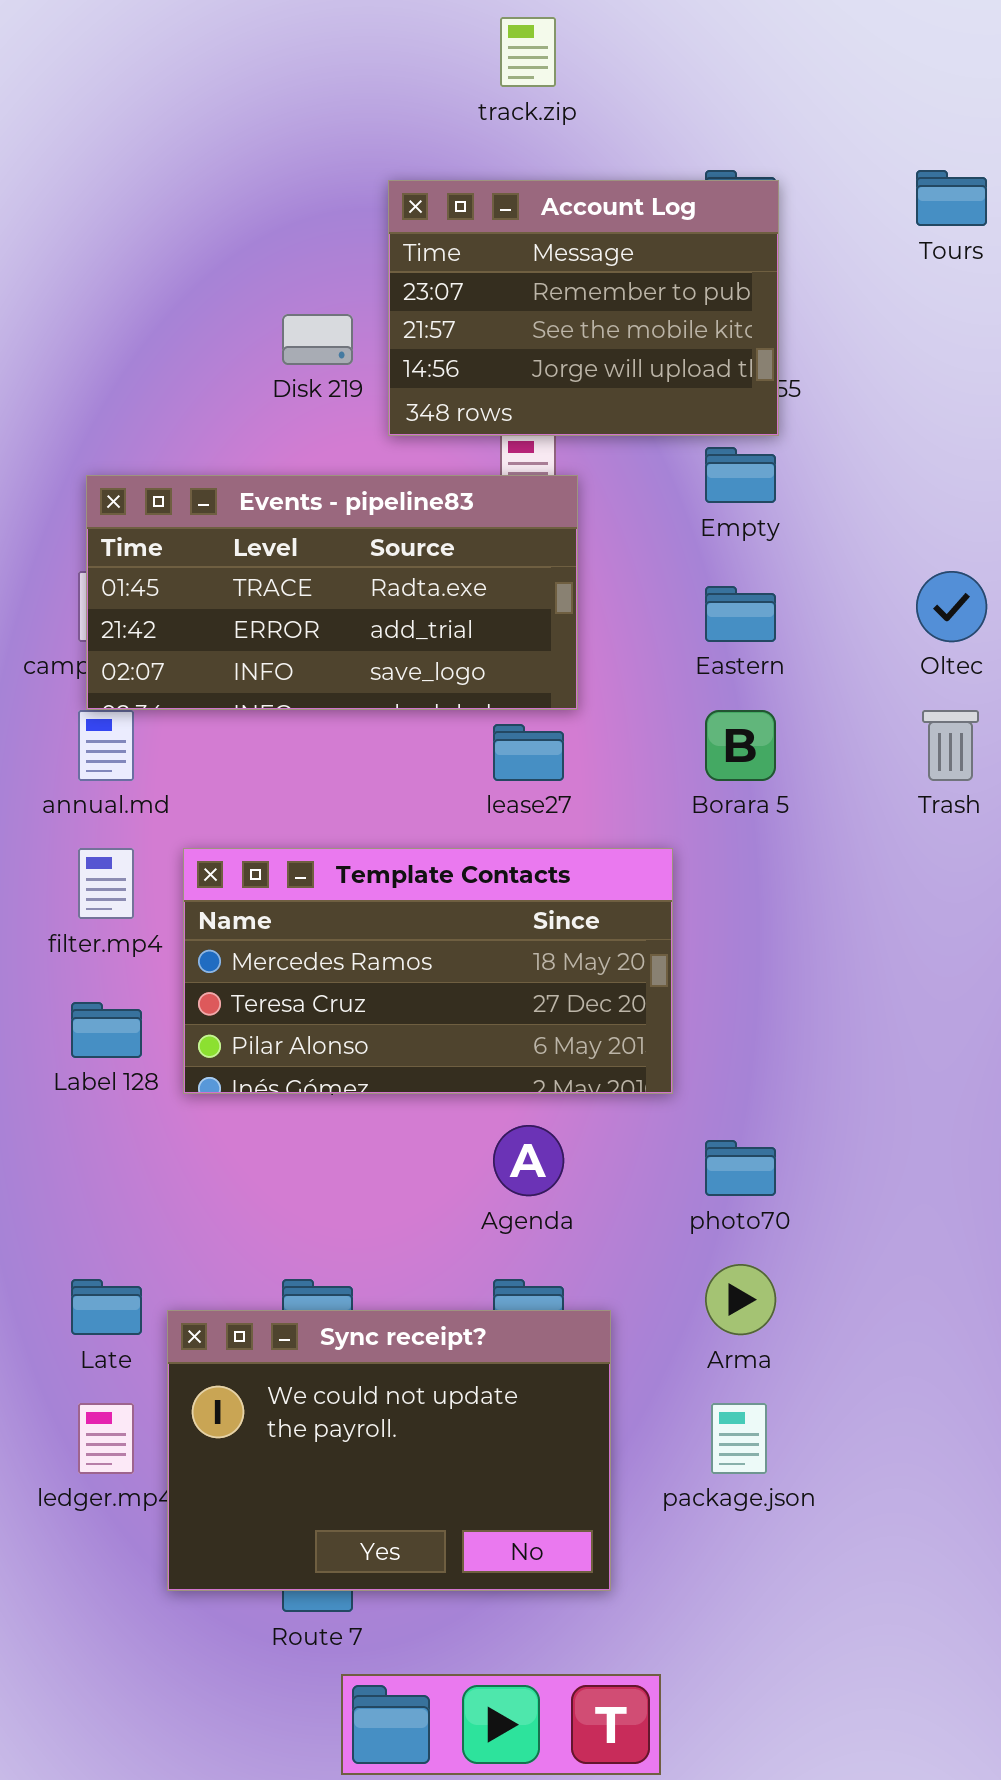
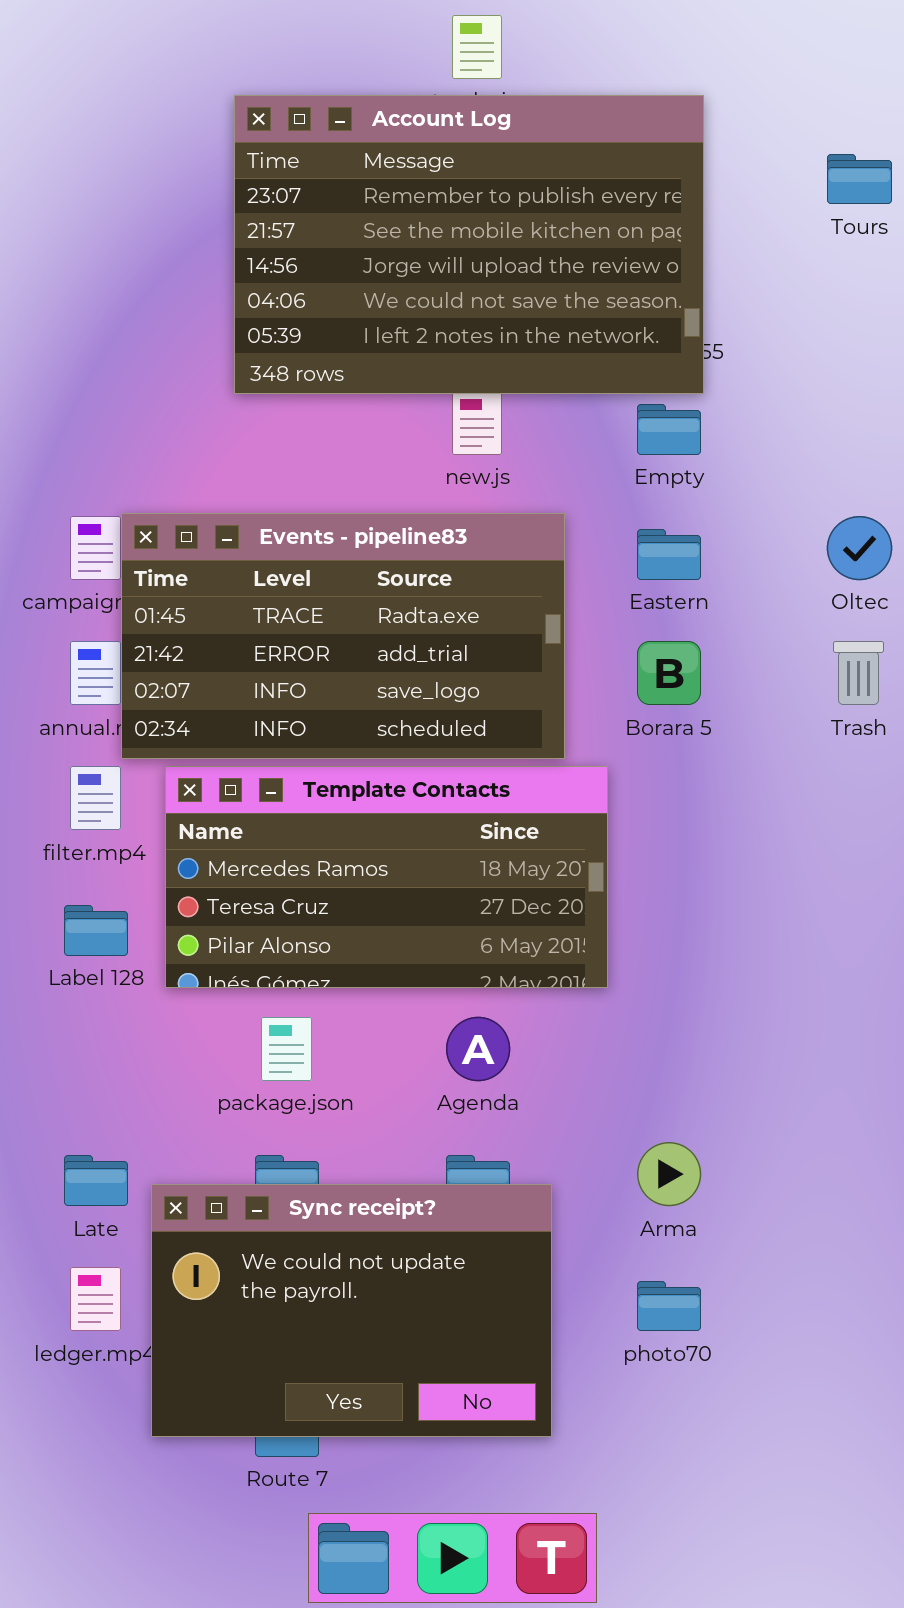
Account Log: [388,180,779,436] -> [234,95,704,394], resized
Events - pipeline83: [86,475,578,710] -> [121,513,565,759], moved, resized
photo70: [705,1140,776,1196] -> [637,1281,701,1331], moved
package.json: [711,1403,767,1474] -> [261,1017,312,1081], moved

